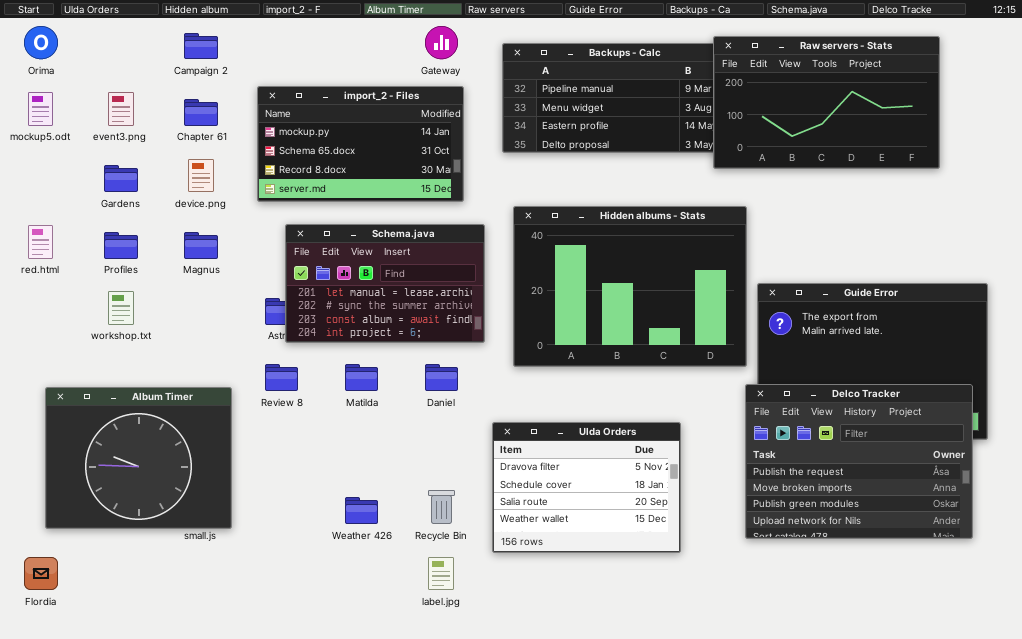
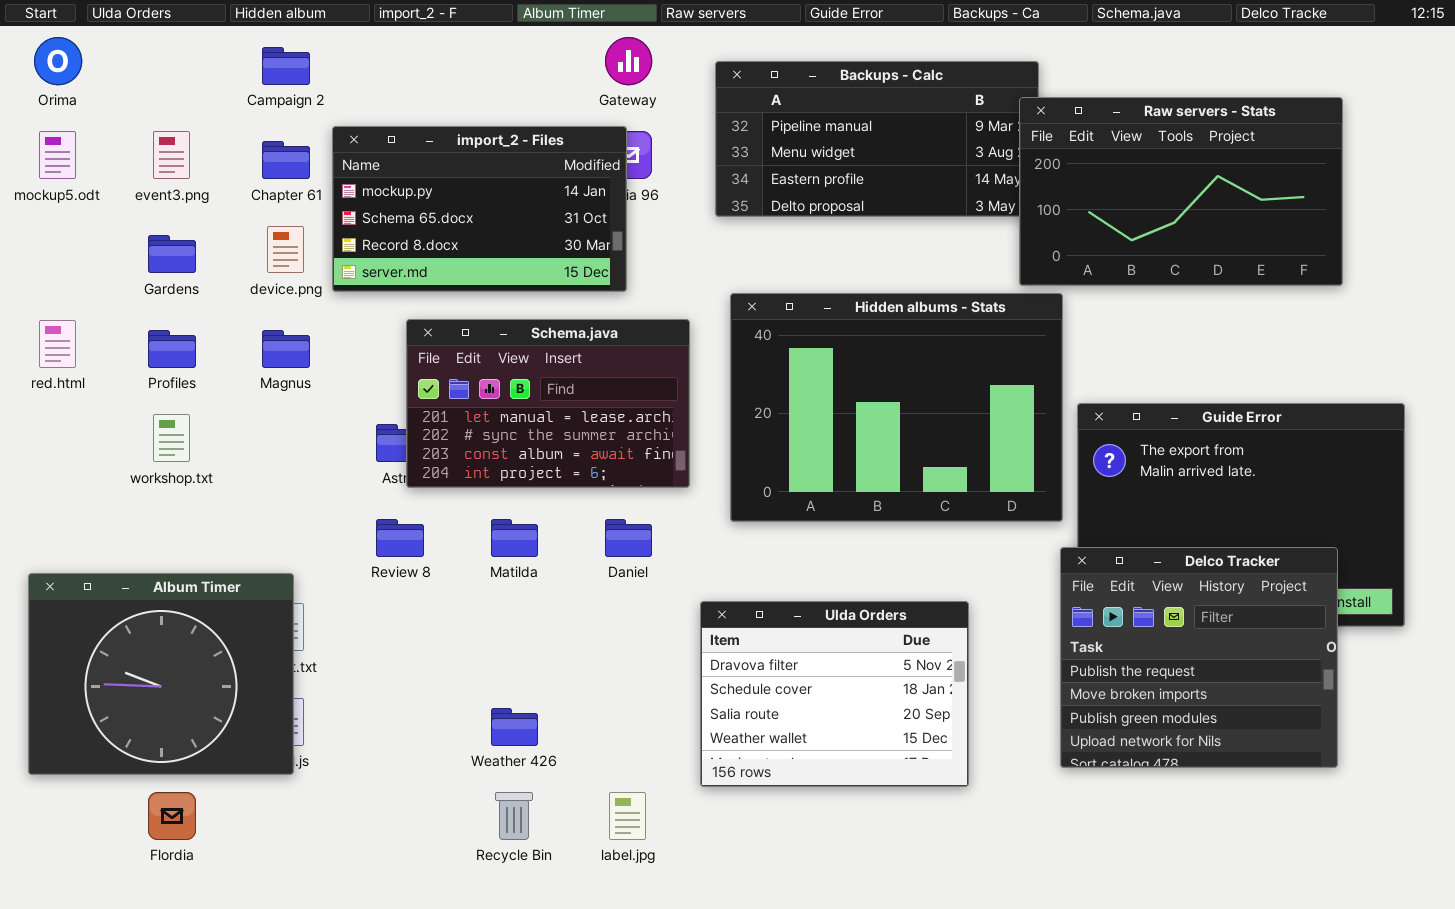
Raw servers - Stats: [713,36,940,169] -> [1019,97,1343,286], moved
import_2 - Files: [257,86,464,202] -> [332,126,627,292], moved
Delco Tracker: [745,384,973,539] -> [1060,547,1338,768], resized
Album Timer: [45,387,232,529] -> [28,573,294,775], moved
Recycle Bin: [428,490,455,524] -> [495,792,533,840], moved
Flordia: [24,557,58,590] -> [148,792,196,840], moved

